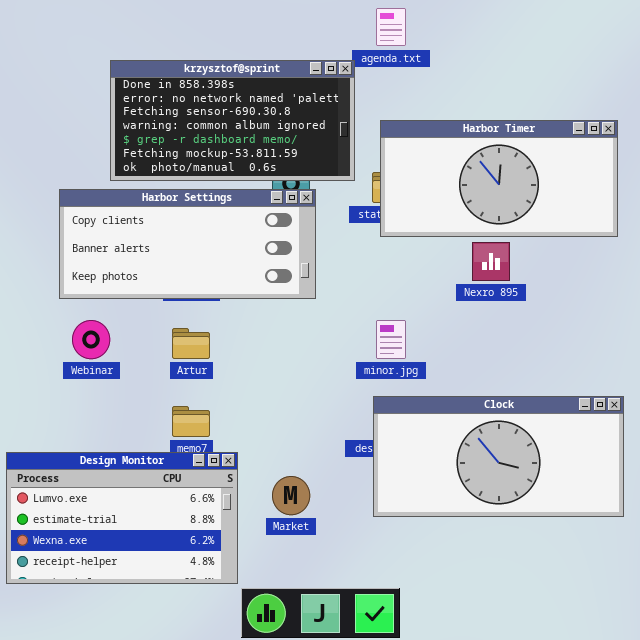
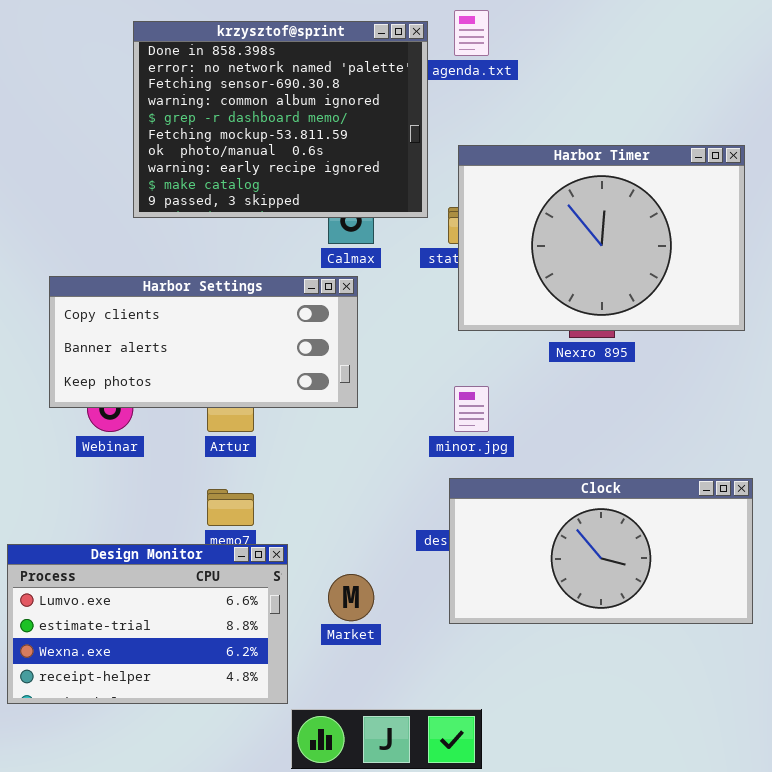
krzysztof@sprint: [110,60,355,181] -> [133,21,428,218], resized
Harbor Timer: [380,120,618,237] -> [458,145,745,331], resized
Harbor Settings: [59,189,316,299] -> [49,276,358,408], moved

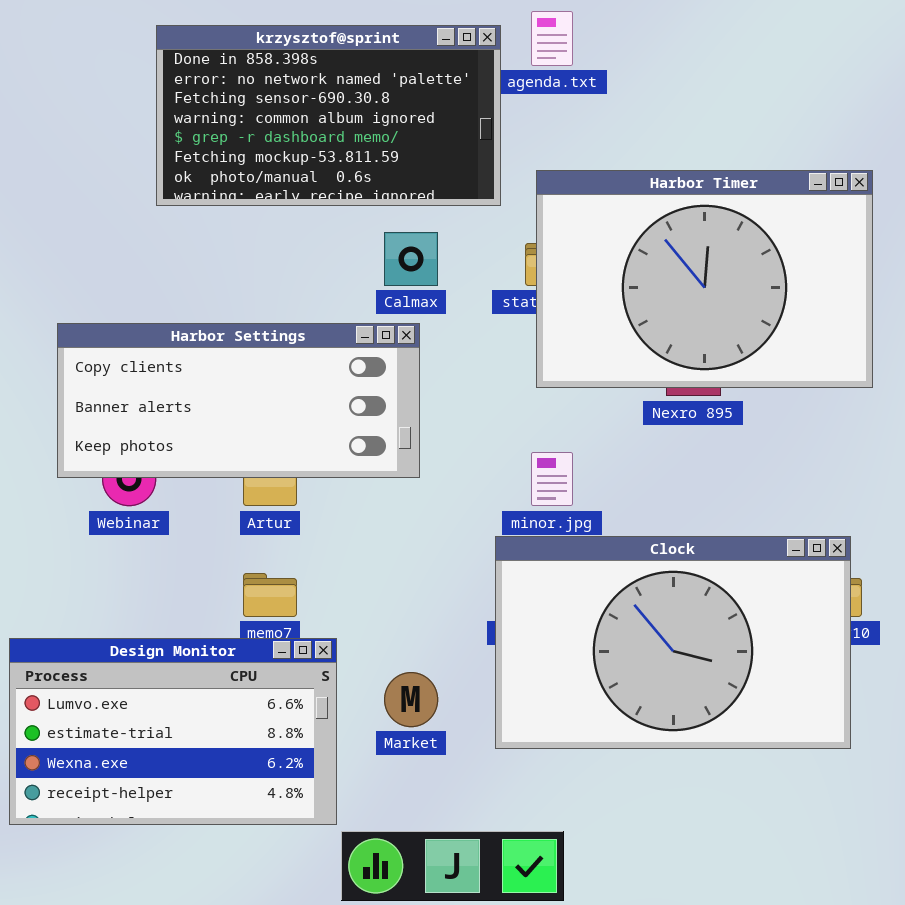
krzysztof@sprint: [133,21,428,218] -> [156,25,501,206], resized
Clock: [449,478,753,624] -> [495,536,851,749], moved, resized

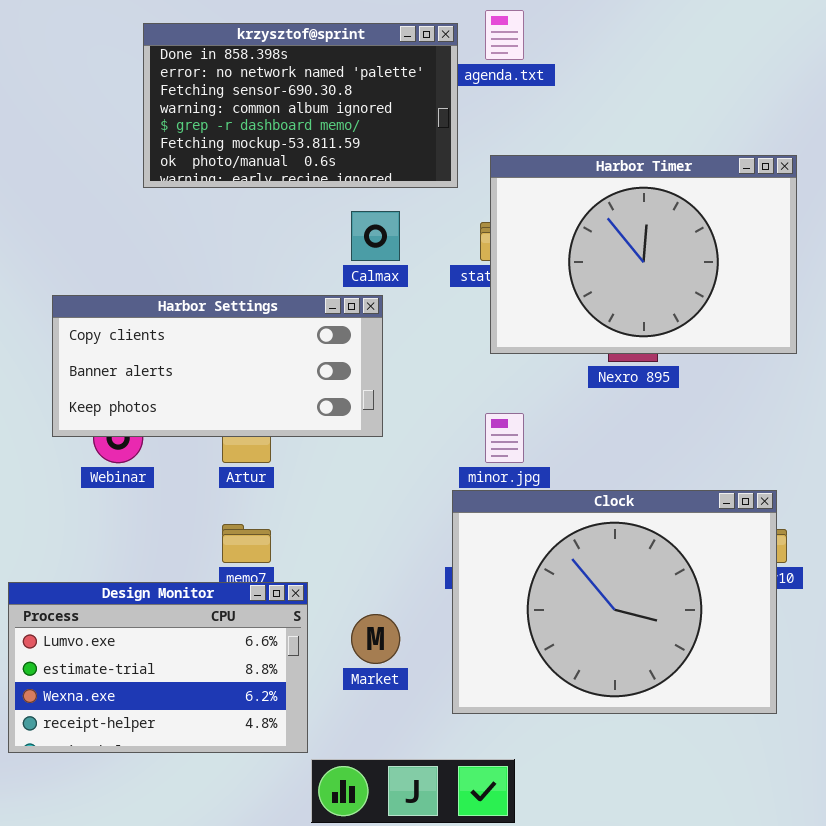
Clock: [495,536,851,749] -> [452,490,777,714], resized

